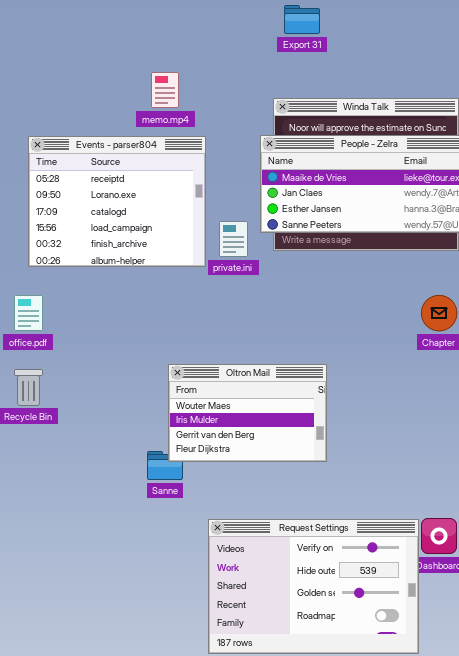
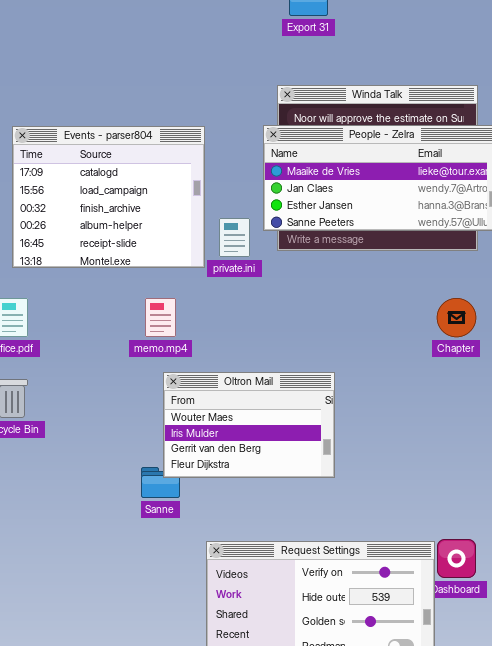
memo.mp4: [151,72,179,108] -> [145,298,176,337], moved
Events - parser804: [28,136,206,267] -> [12,126,205,268], scrolled down 2 rows

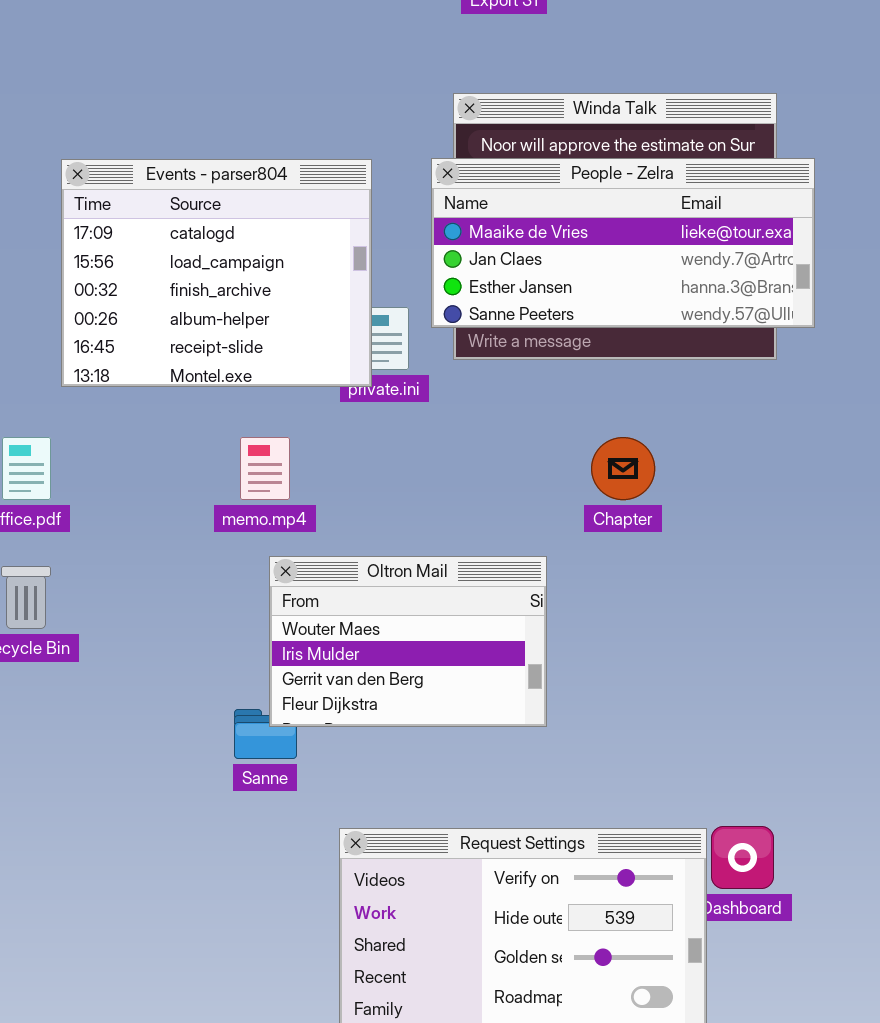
Events - parser804: [12,126,205,268] -> [61,159,372,387], moved
Chapter: [437,298,476,337] -> [591,437,655,500], moved

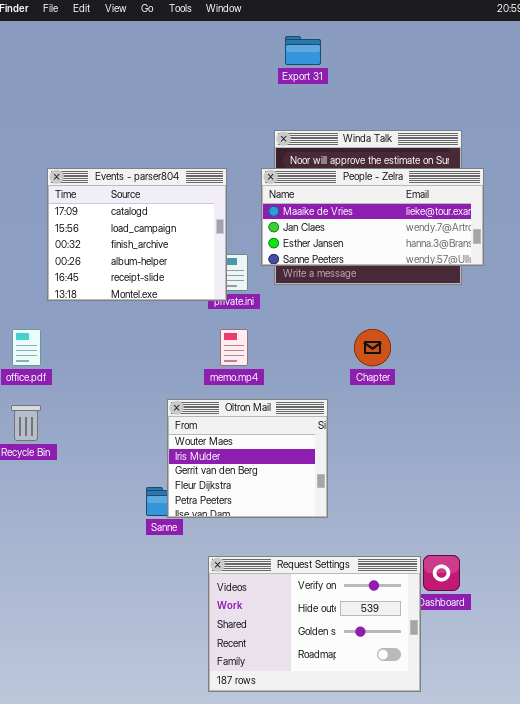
memo.mp4: [240,437,290,500] -> [220,329,248,366], moved
Oltron Mail: [269,556,547,727] -> [167,399,328,518], resized

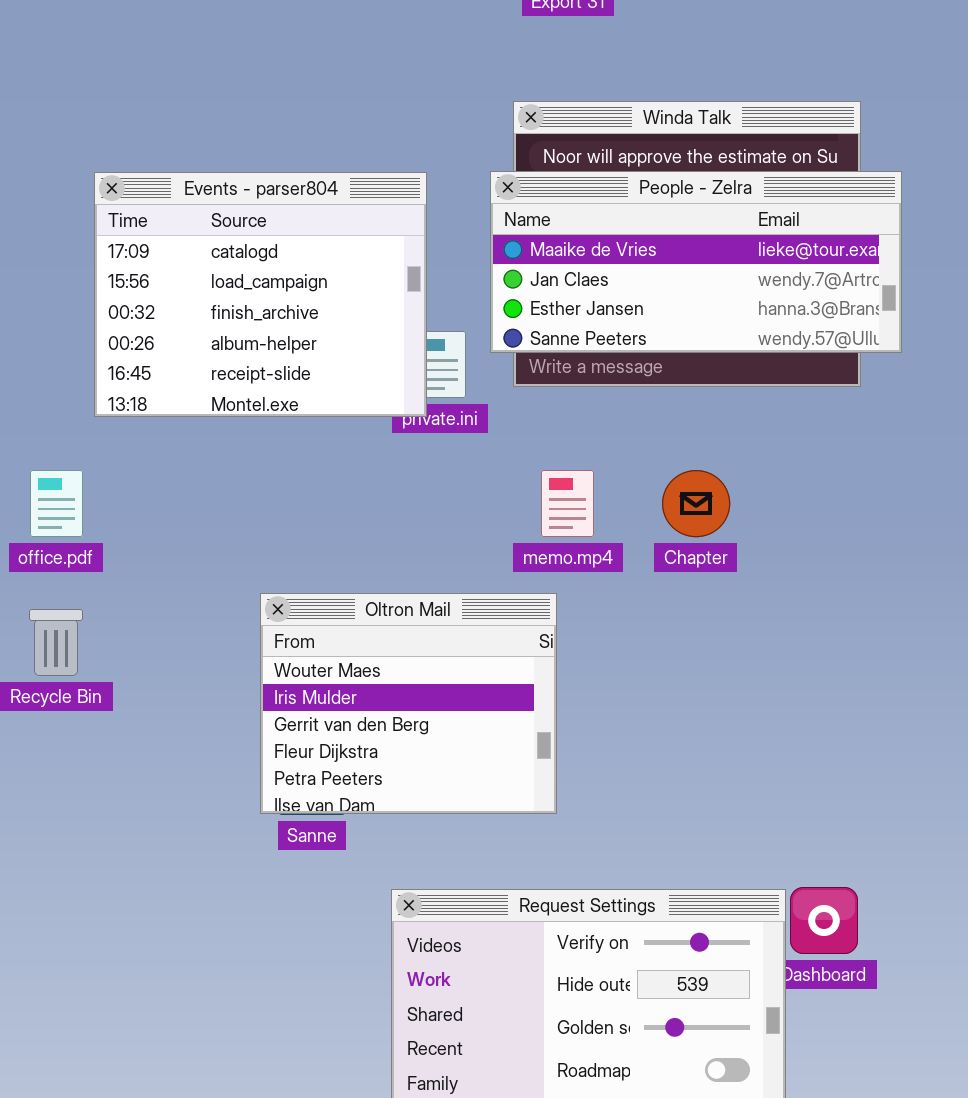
memo.mp4: [220,329,248,366] -> [541,470,594,537], moved
Oltron Mail: [167,399,328,518] -> [260,593,557,814], moved

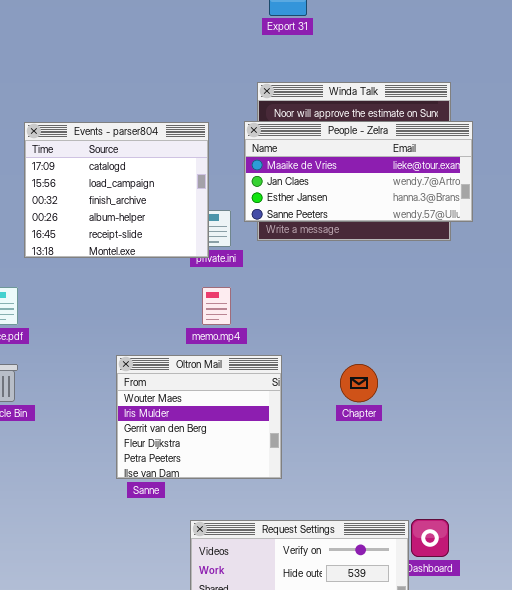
memo.mp4: [541,470,594,537] -> [202,287,231,325], moved
Chapter: [662,470,730,537] -> [340,364,378,402], moved

